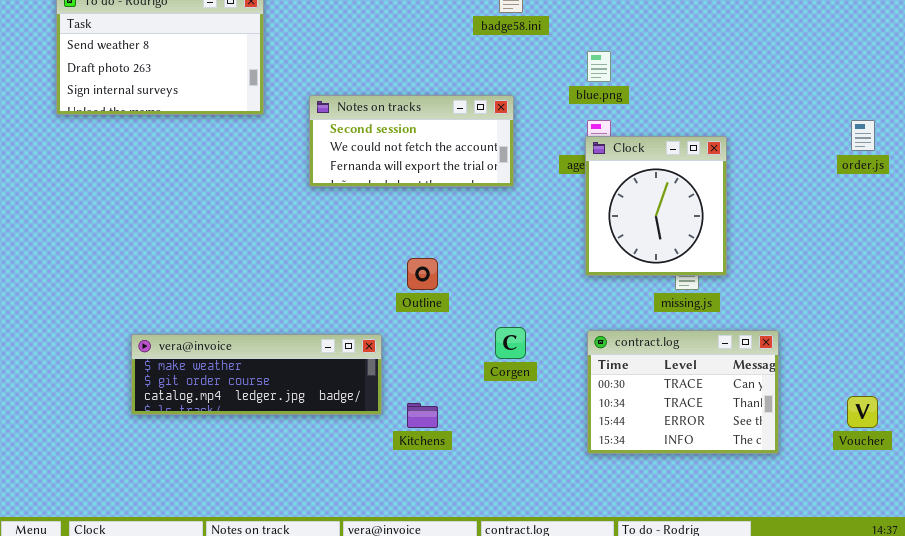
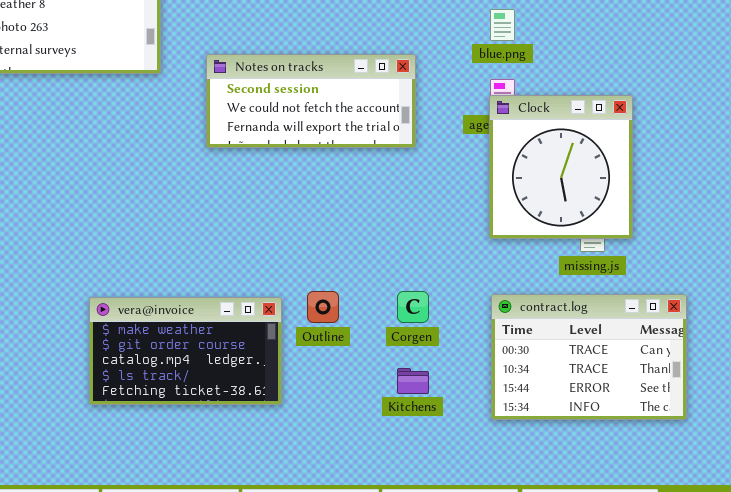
Outline: [407,258,438,290] -> [307,291,339,323], moved
vera@invoice: [131,334,382,415] -> [89,297,282,405], resized
Kitchens: [407,403,438,428] -> [397,368,429,394], moved

